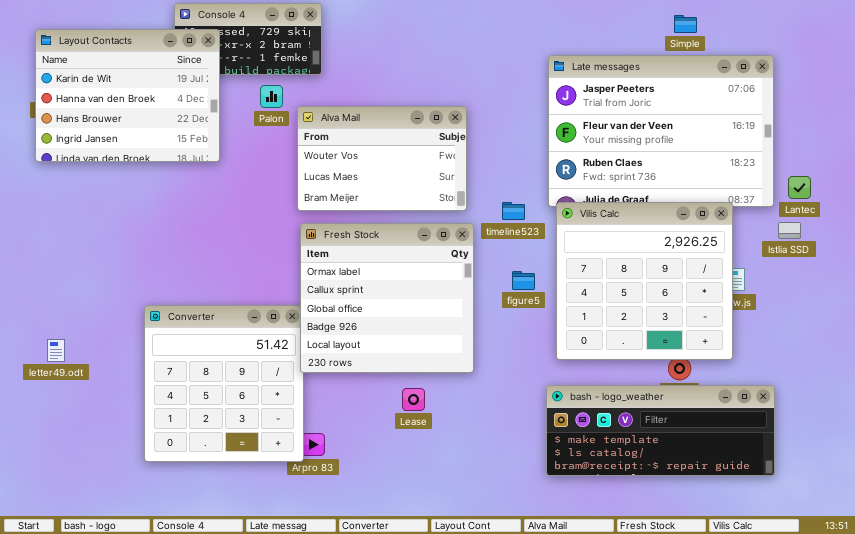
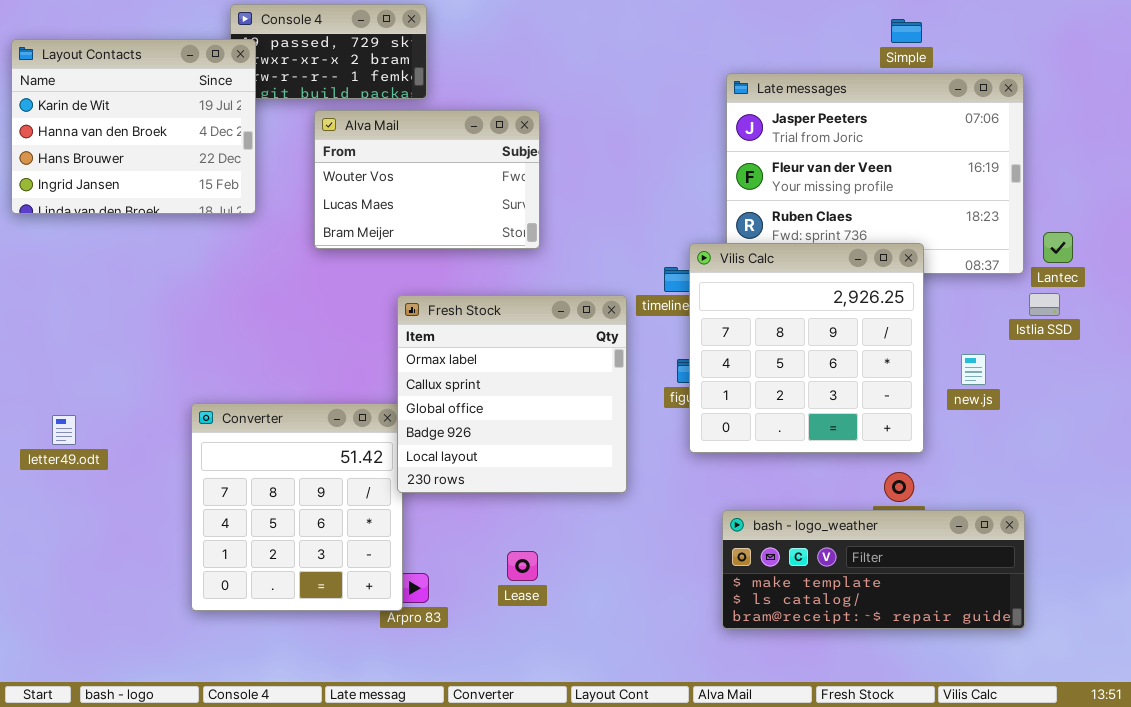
Layout Contacts: [35,29,220,162] -> [11,39,256,214], moved
Alva Mail: [297,106,467,211] -> [314,110,540,249], moved
Vilis Calc: [556,202,733,360] -> [689,243,924,453], moved
letter49.odt: [47,339,65,362] -> [52,415,76,445], moved
Lease: [402,388,425,411] -> [507,551,538,581], moved

